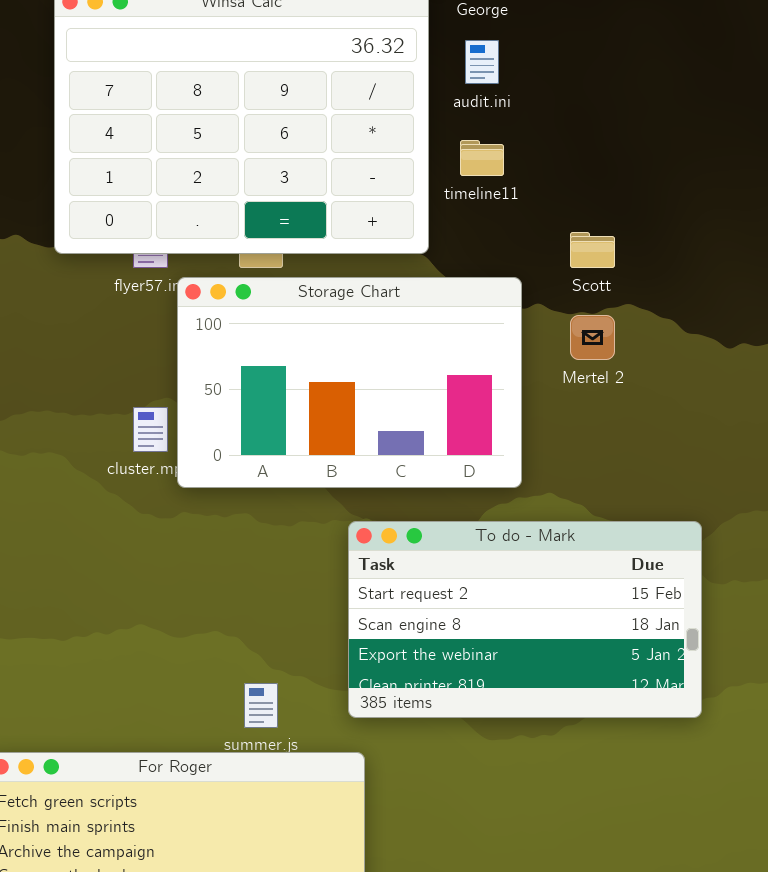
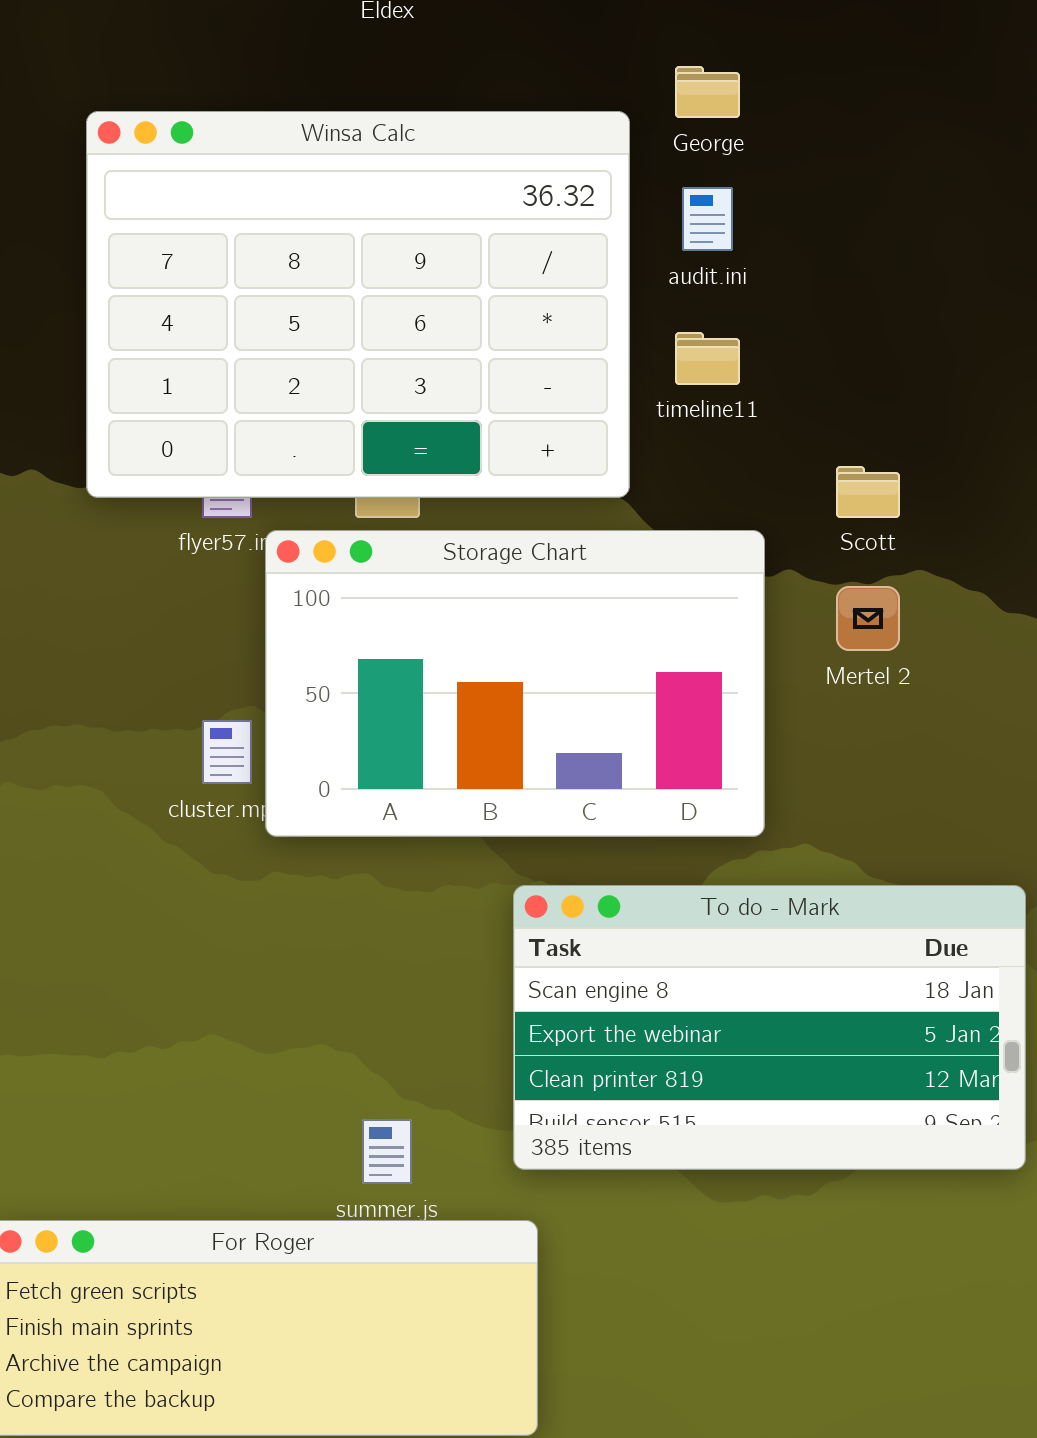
To do - Mark: [348,521,702,718] -> [513,885,1026,1170], scrolled down 1 row

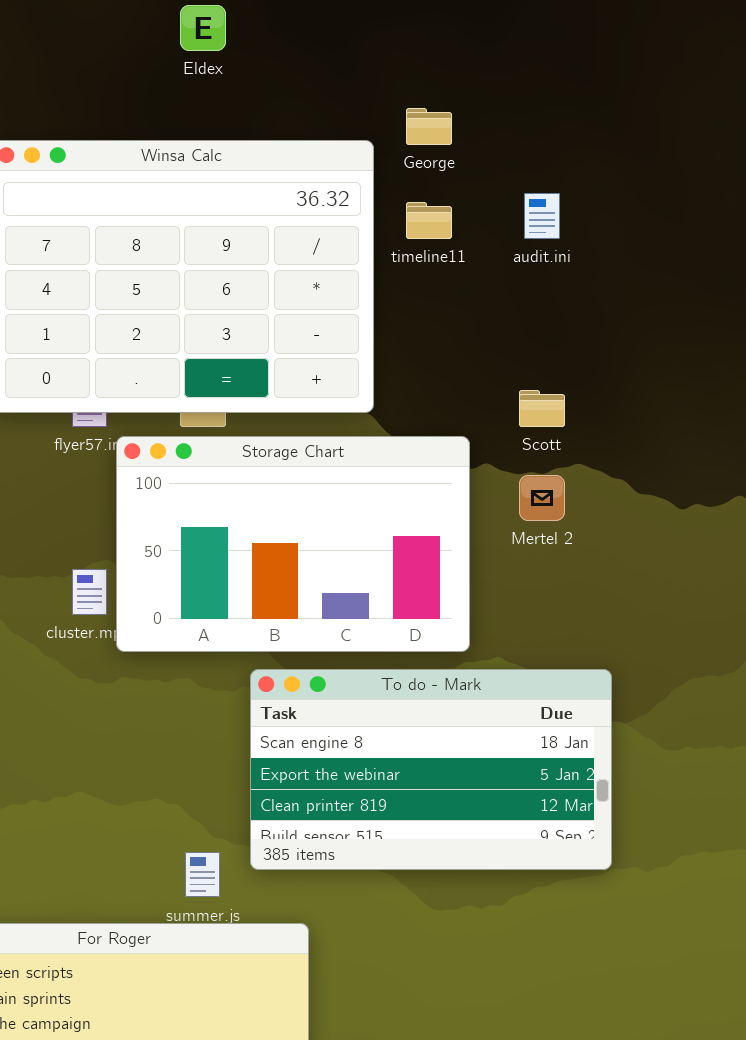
audit.ini: [682,187,733,251] -> [524,193,560,239], moved
timeline11: [675,332,740,385] -> [406,202,452,239], moved
To do - Mark: [513,885,1026,1170] -> [250,669,612,870], moved

